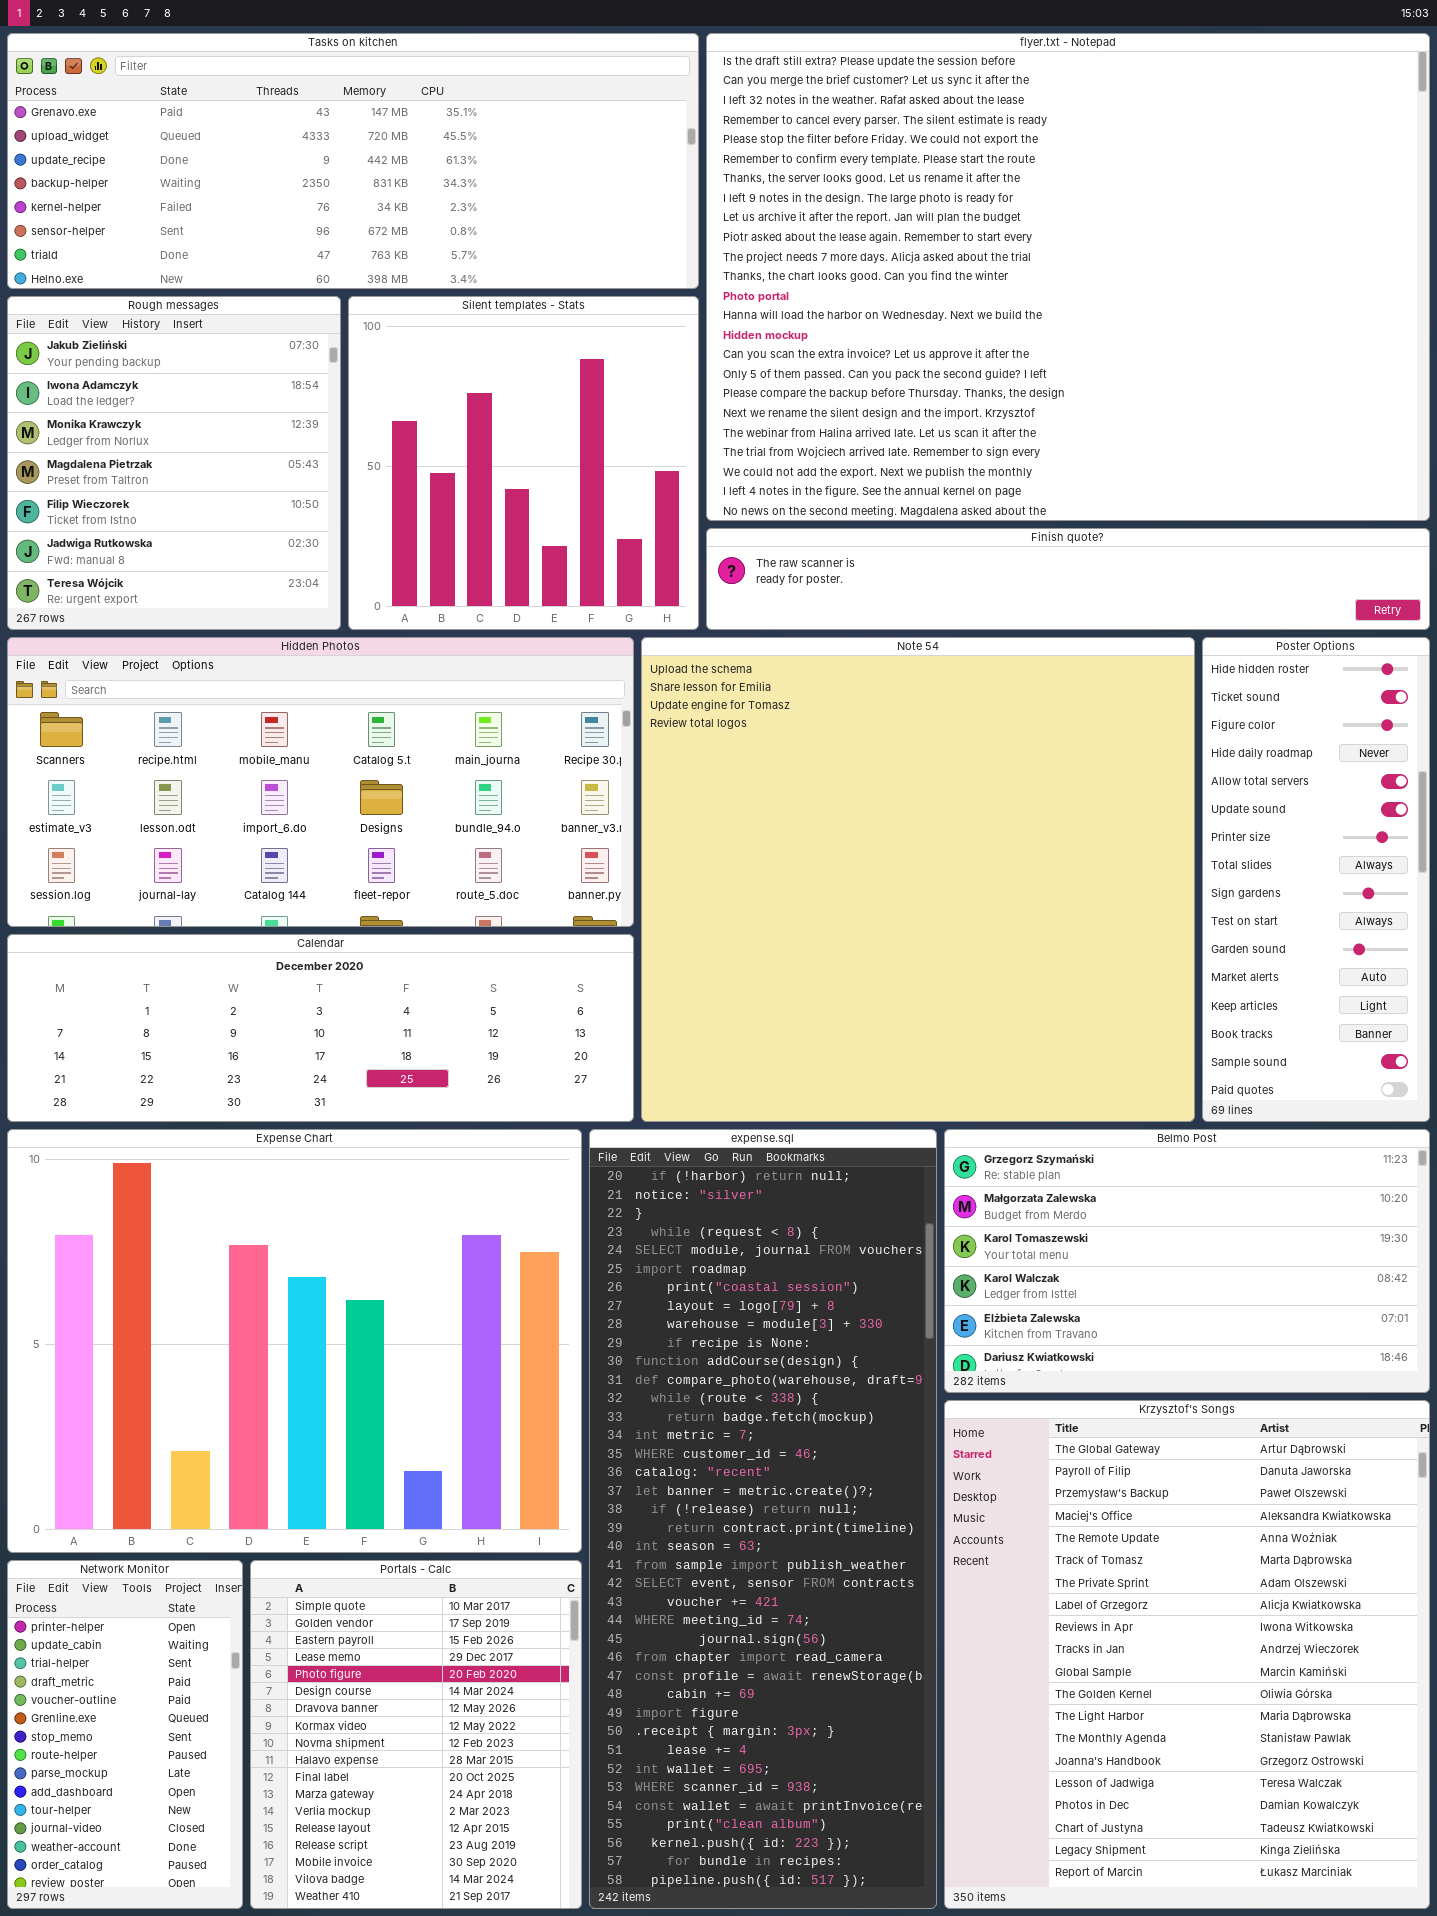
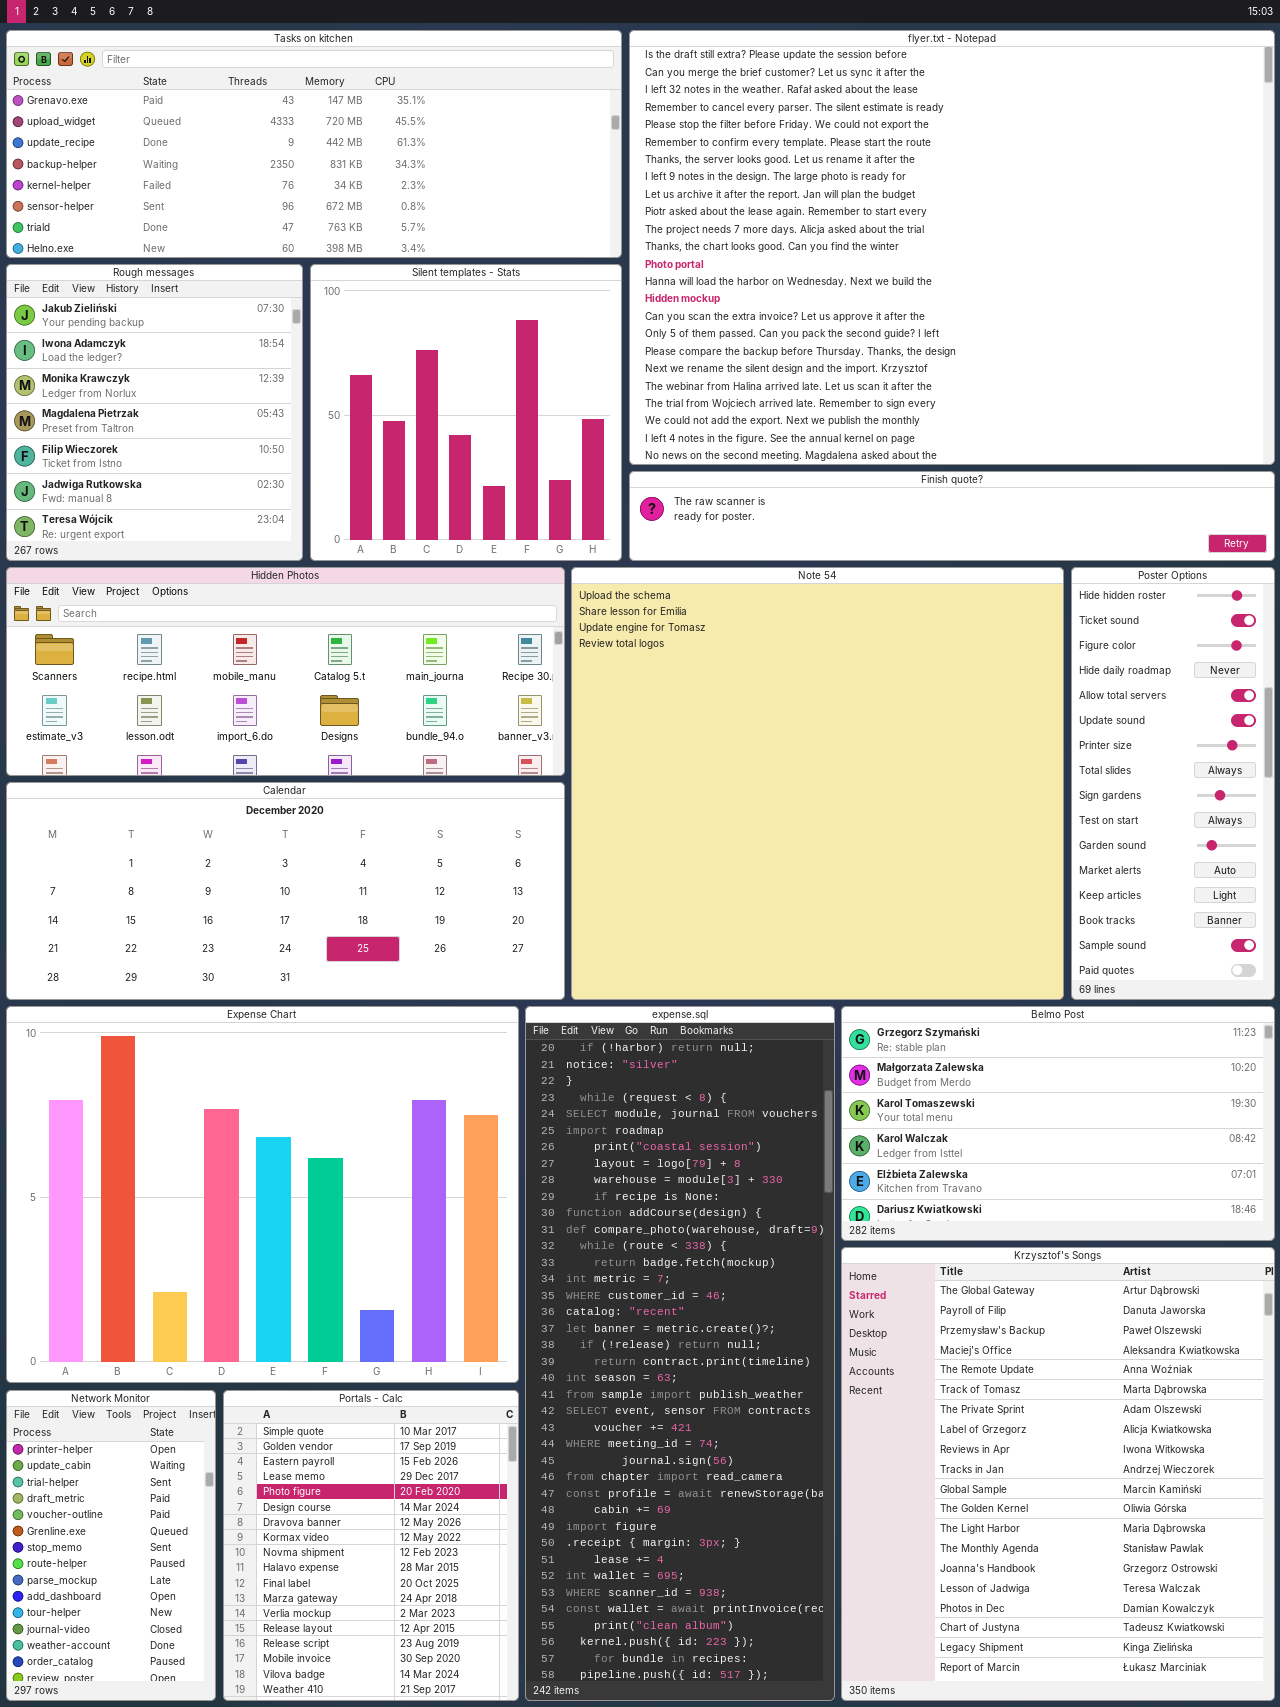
Hidden Photos: [7,637,634,927] -> [6,567,565,776], resized
Calendar: [7,934,634,1122] -> [6,782,565,1000], resized

